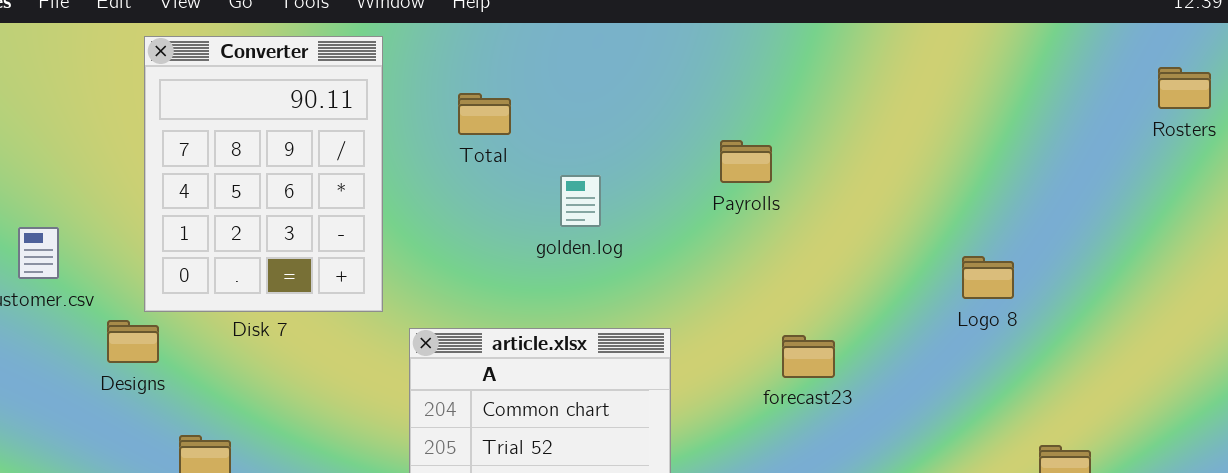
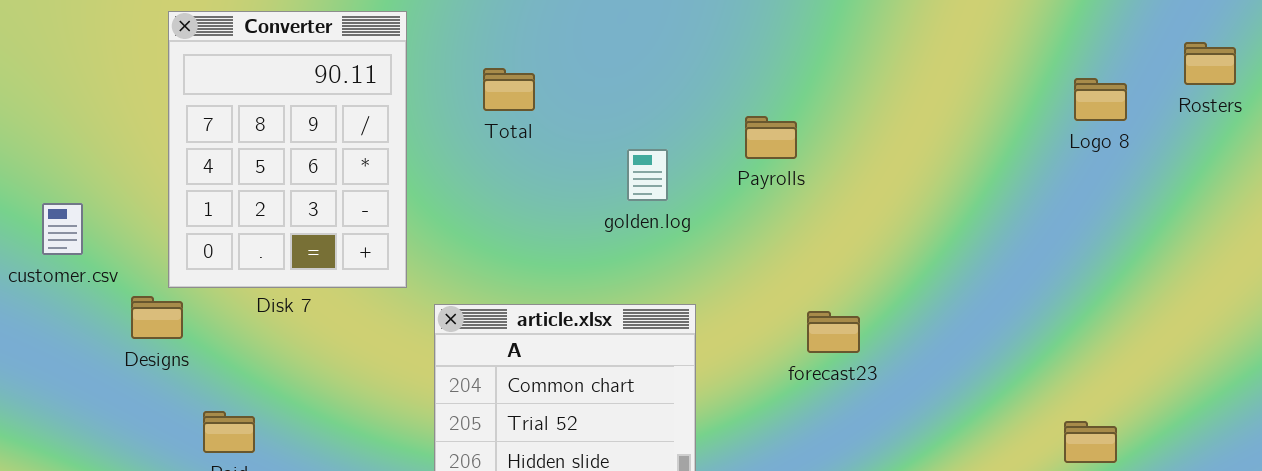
golden.log: [560,175,601,227] -> [627,149,668,201], moved
Logo 8: [962,256,1014,299] -> [1074,78,1127,121], moved

